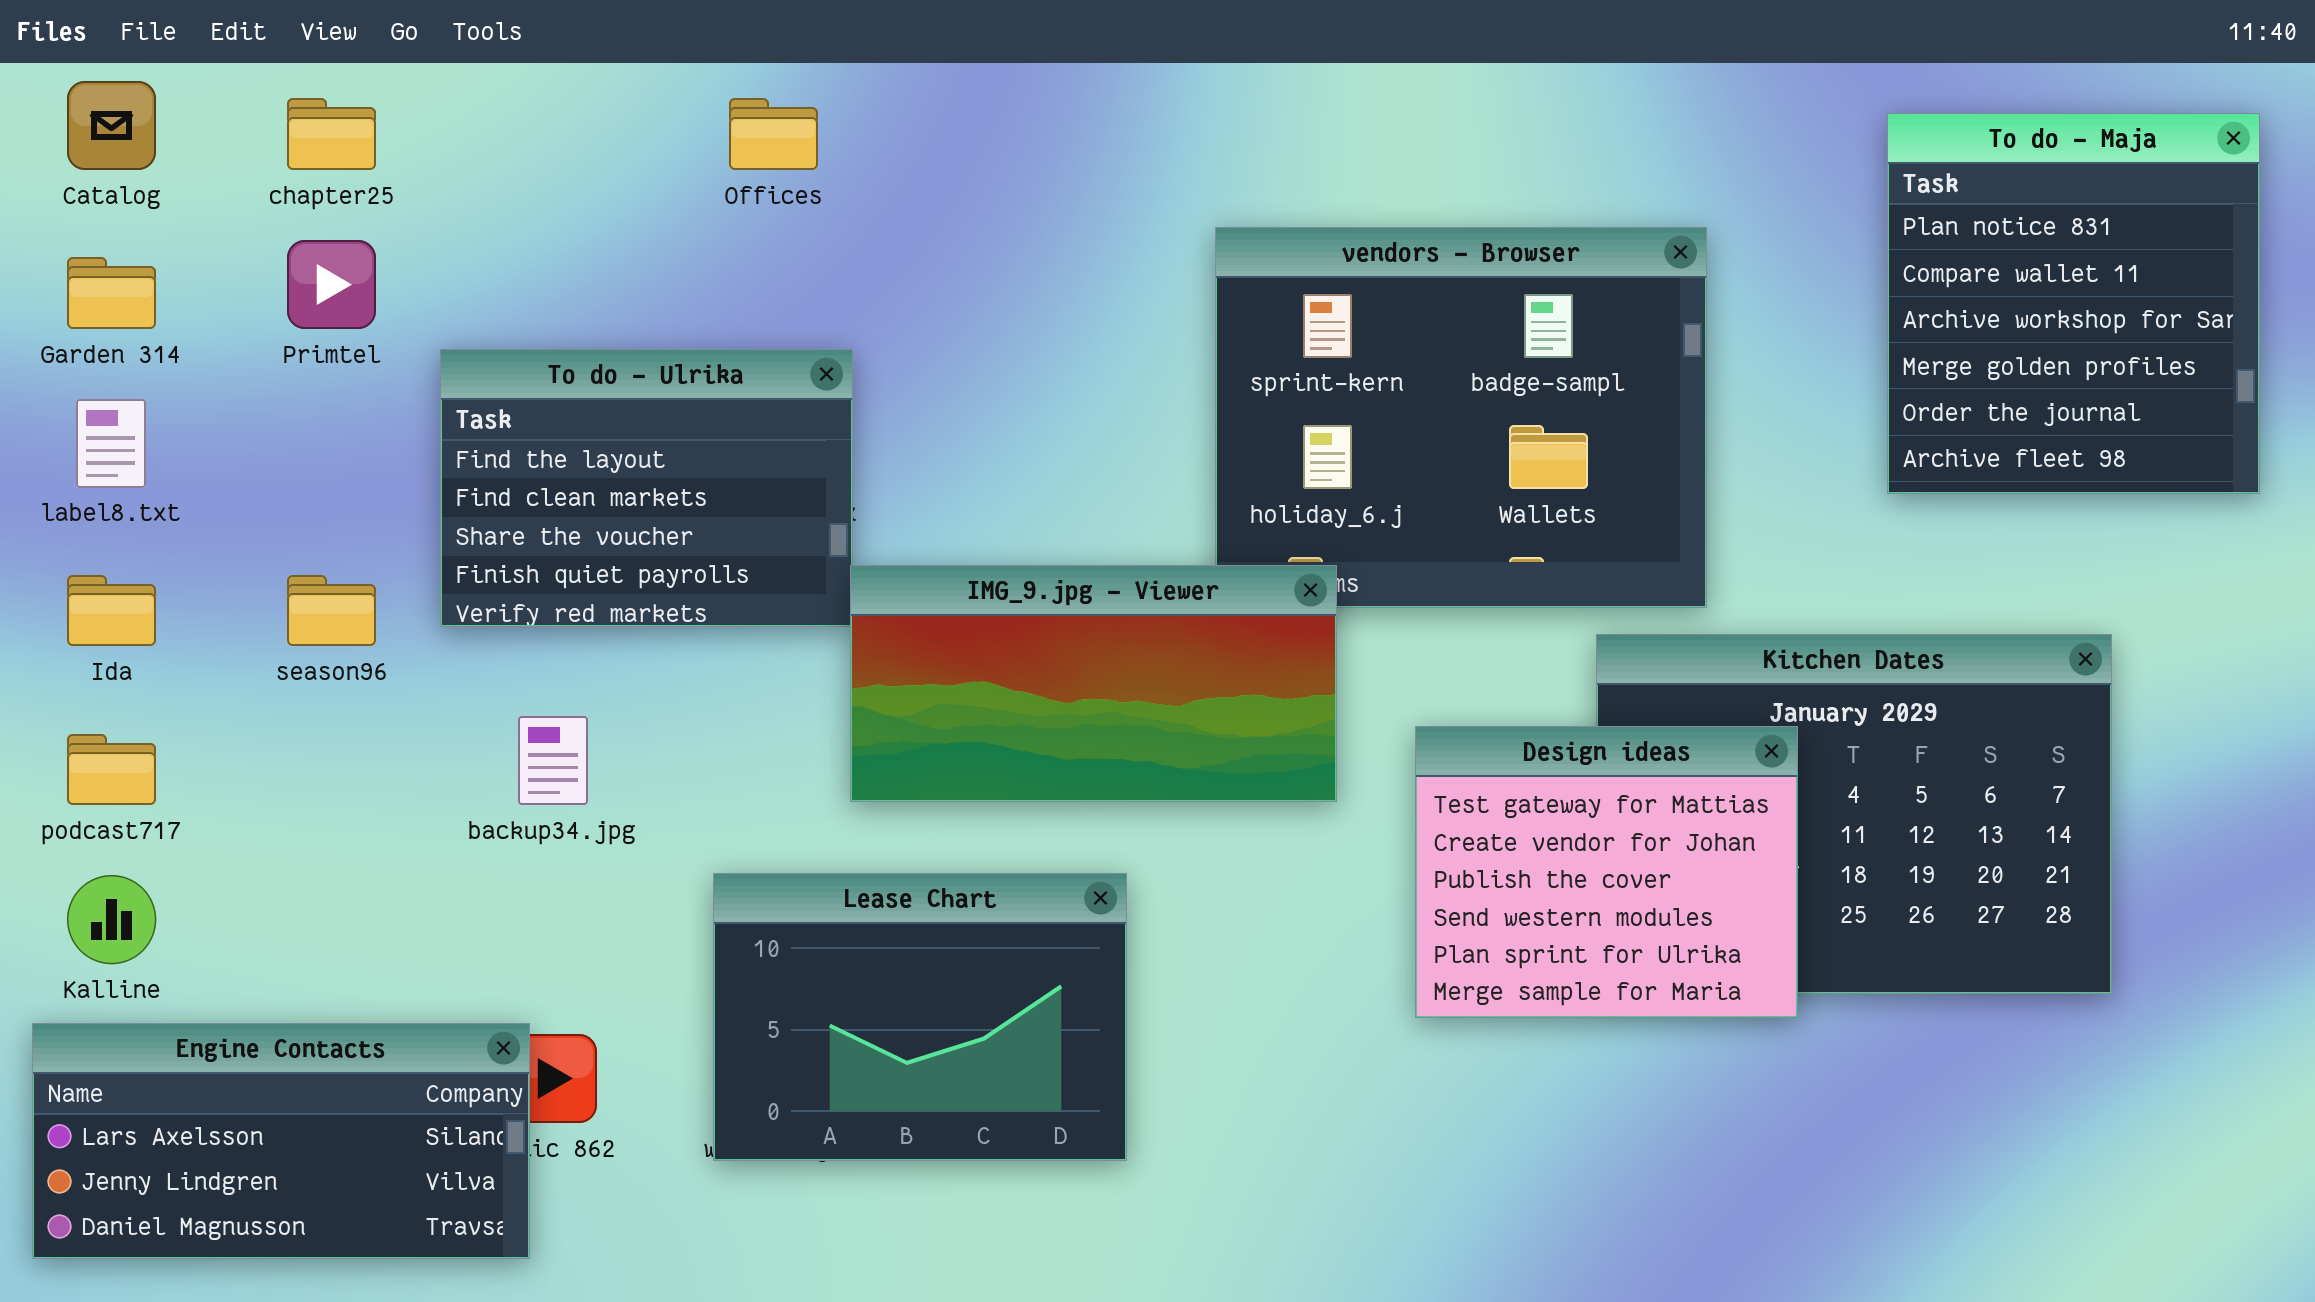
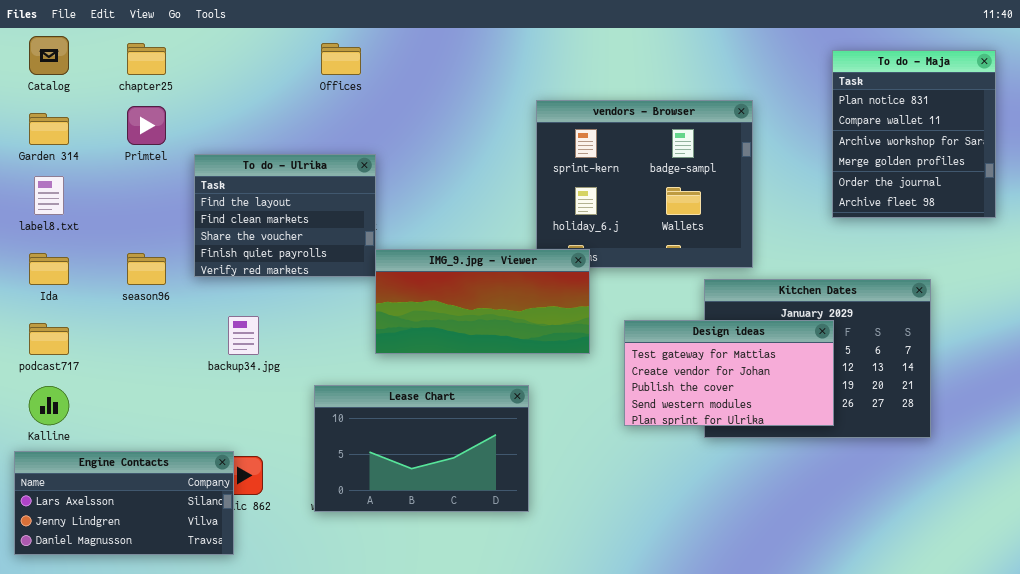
Design ideas: [1415,726,1798,1018] -> [624,320,834,426], resized
Lease Chart: [713,873,1127,1161] -> [314,385,529,512], resized

